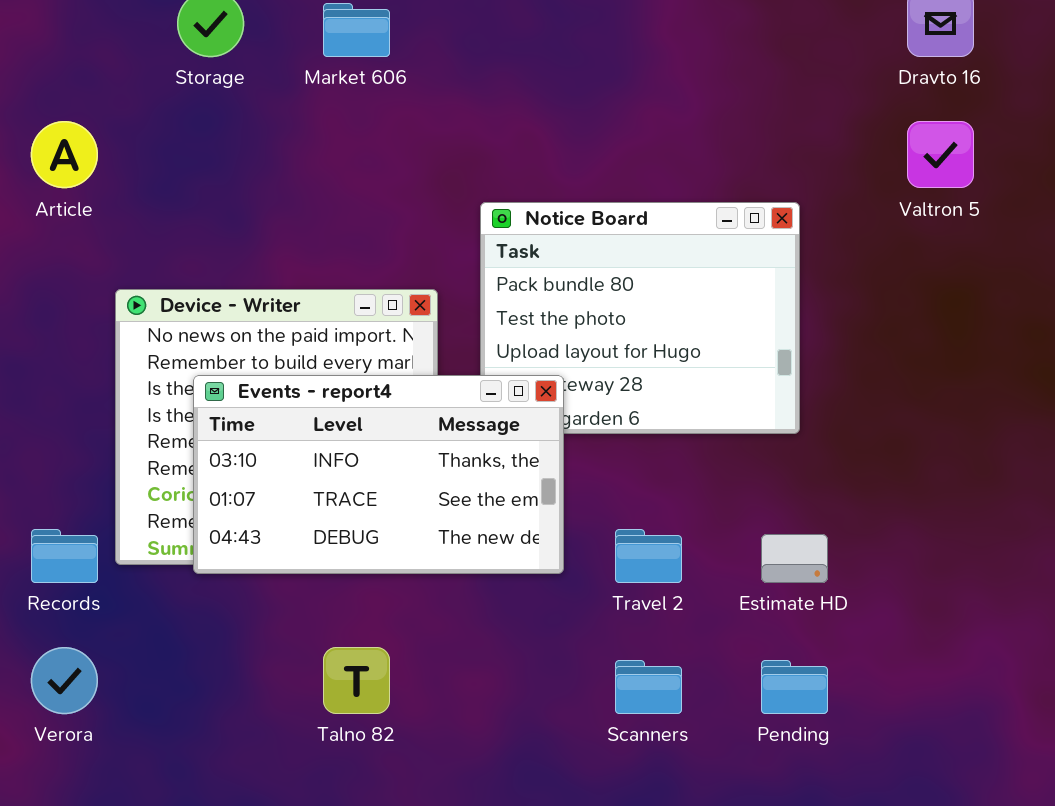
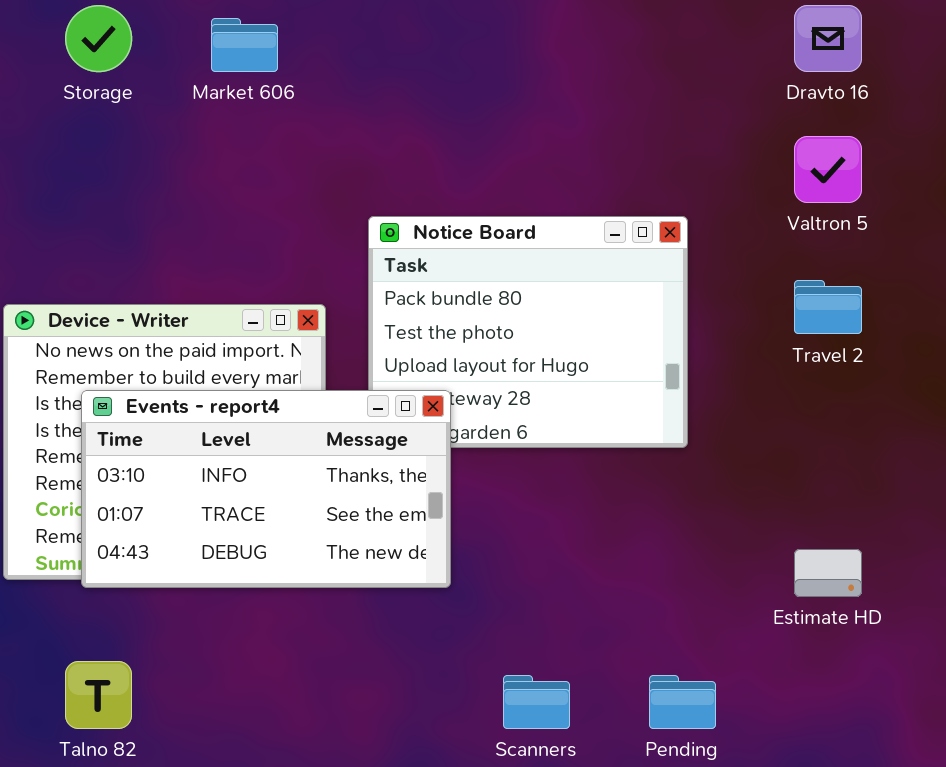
Travel 2: [615,529,682,583] -> [794,280,862,334], moved
Estimate HD: [761,534,828,583] -> [794,549,862,597], moved
Talno 82: [323,647,390,714] -> [65,661,132,729], moved

